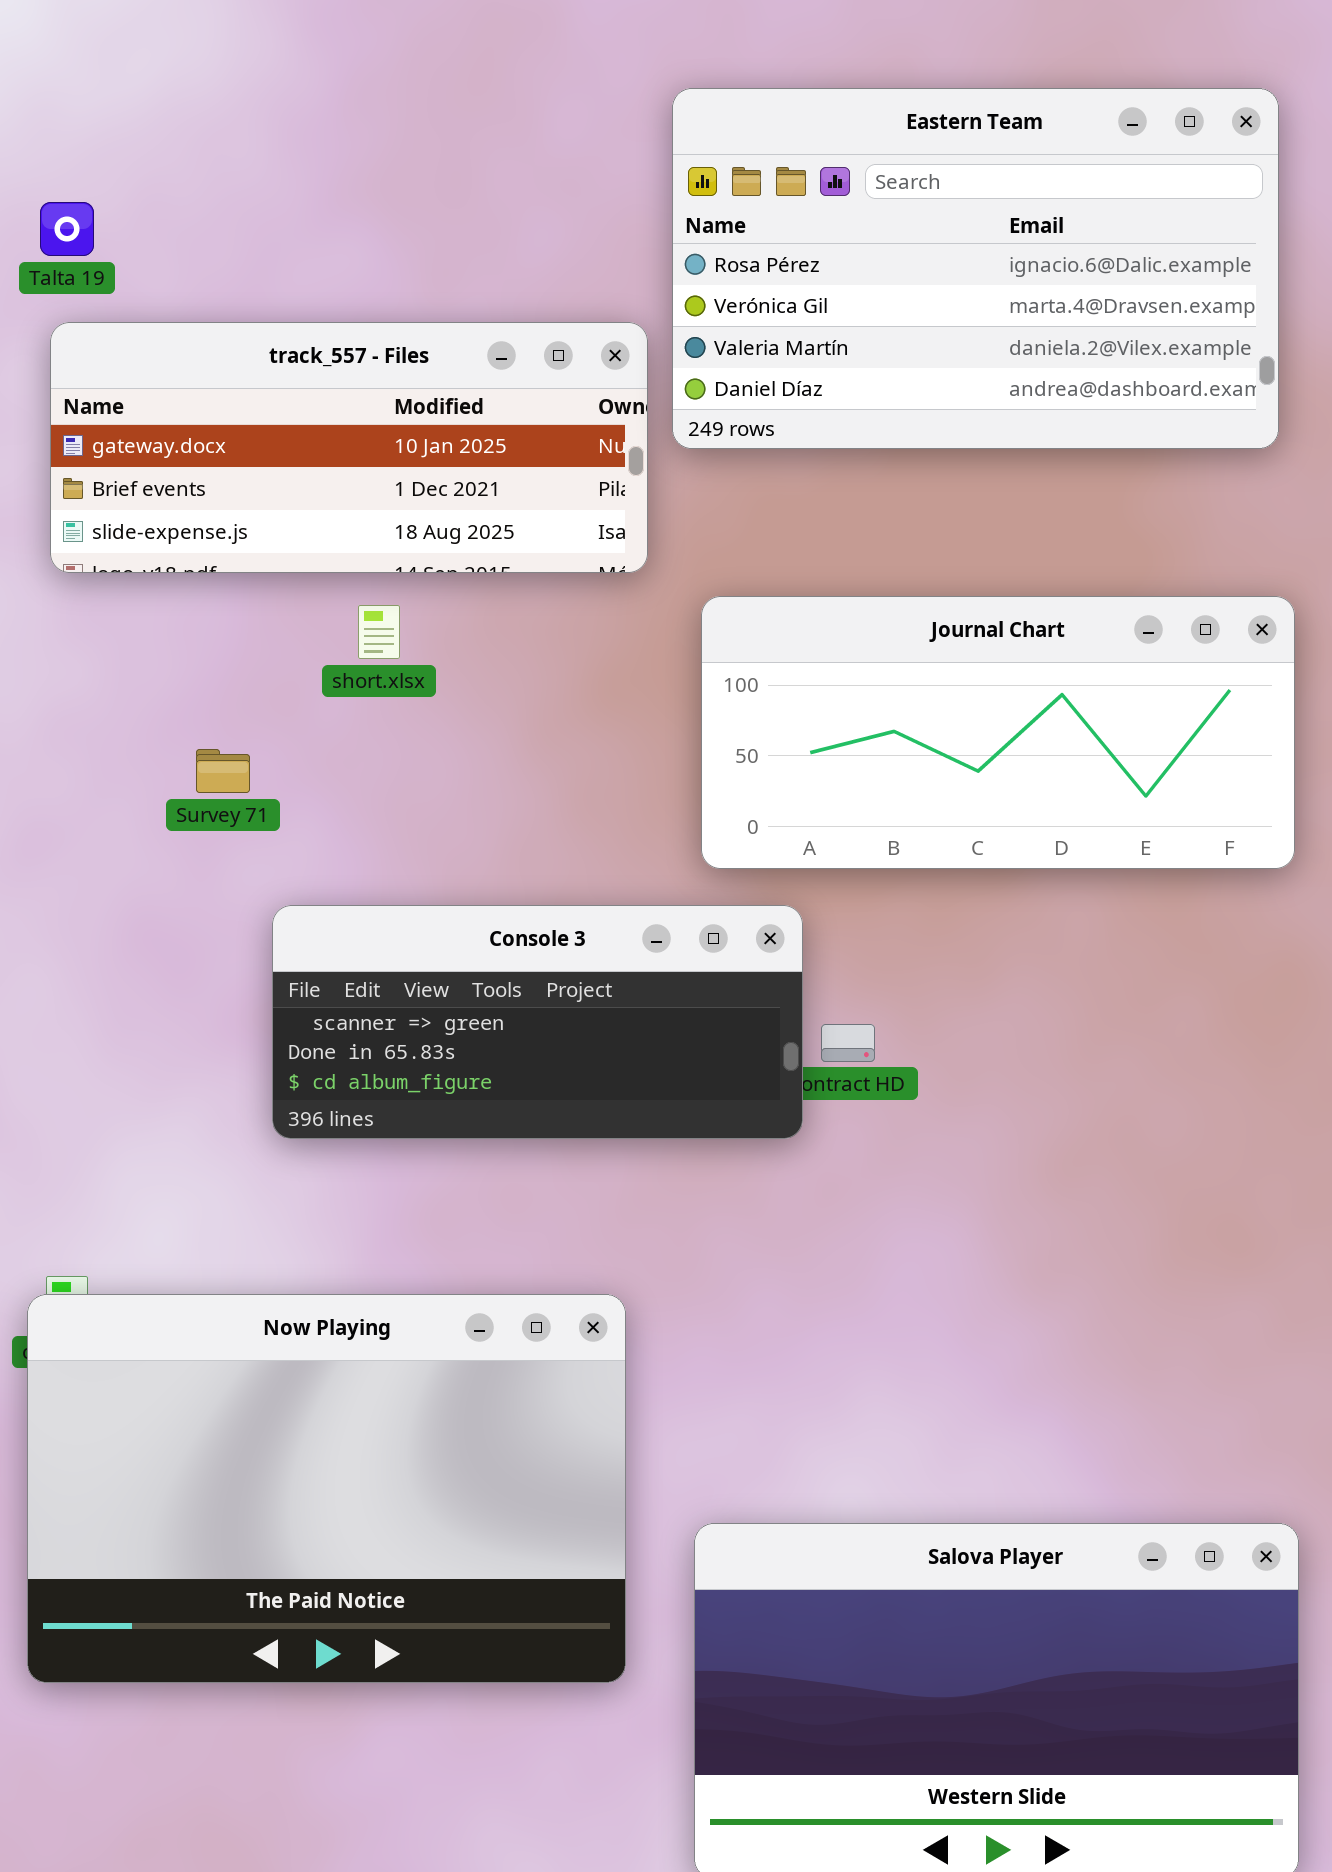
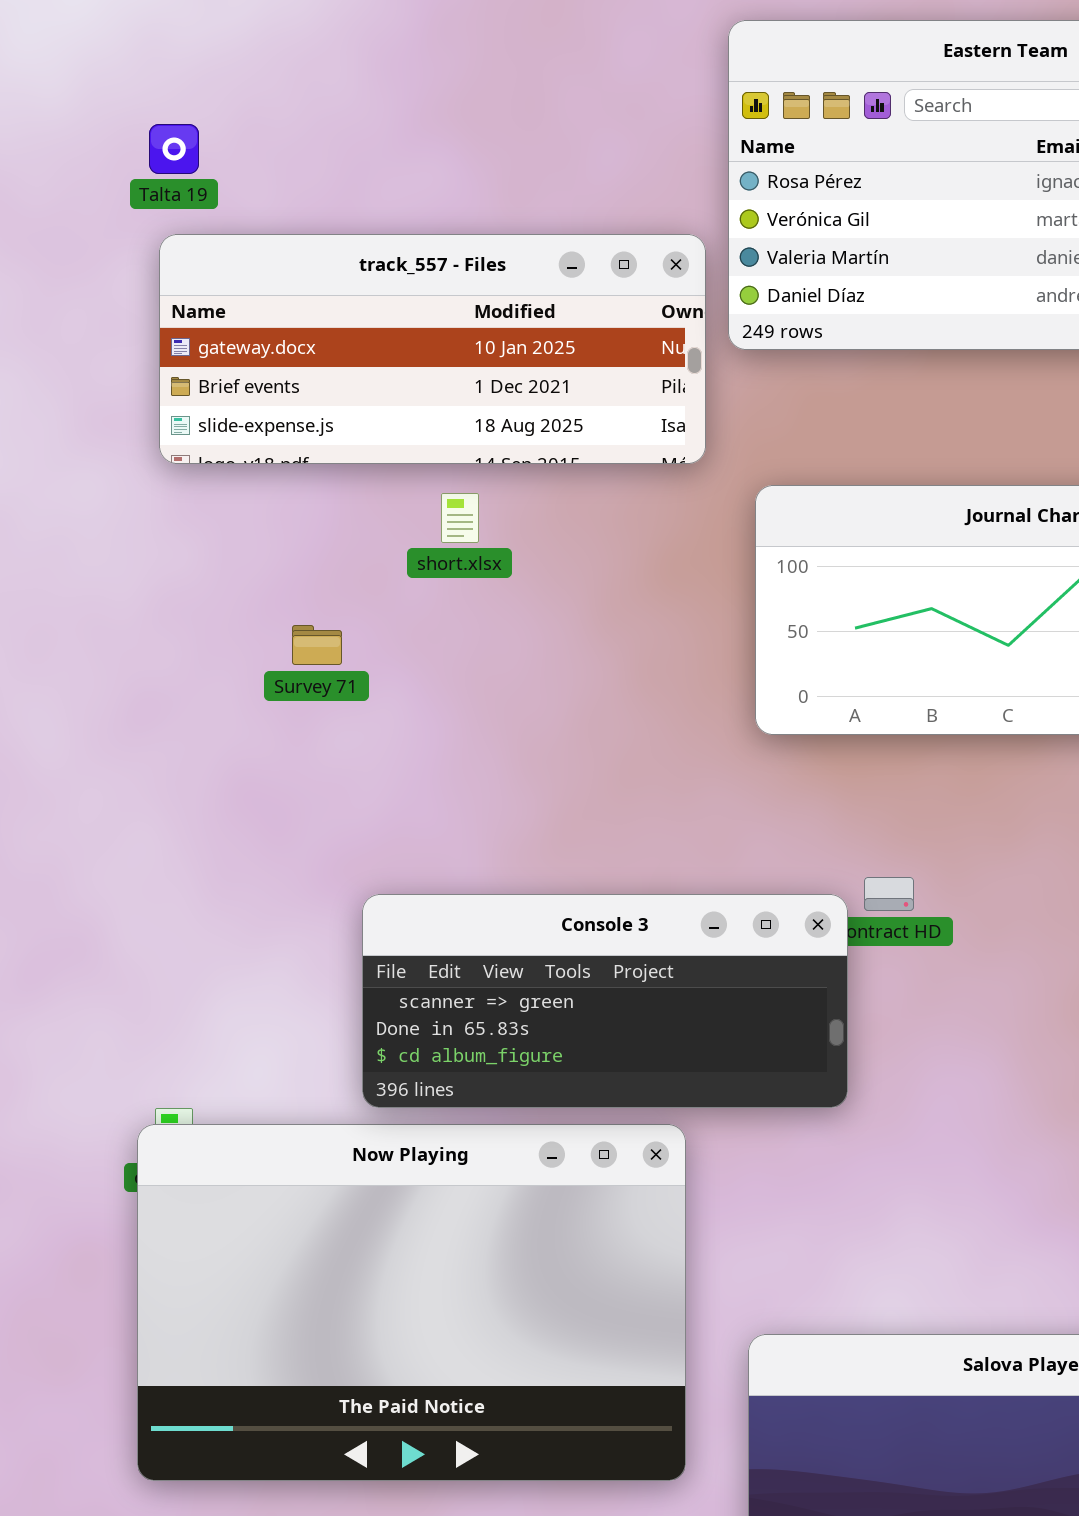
Console 3: [272,905,803,1139] -> [362,894,848,1108], moved

